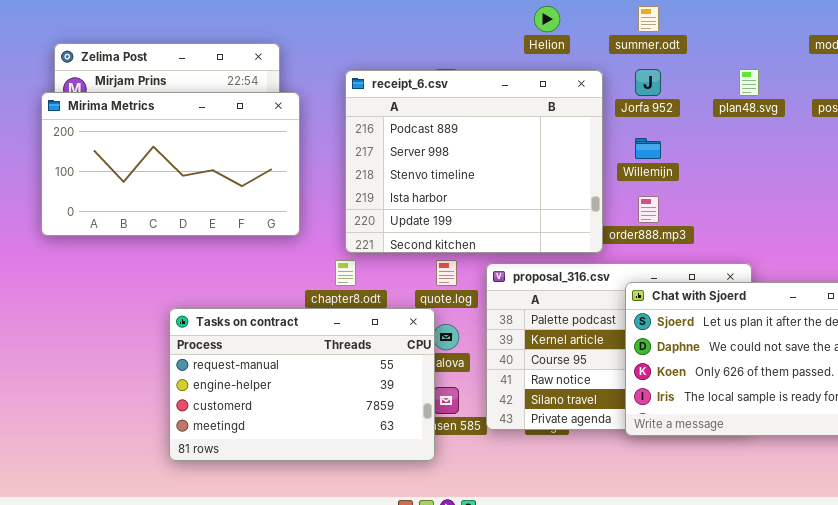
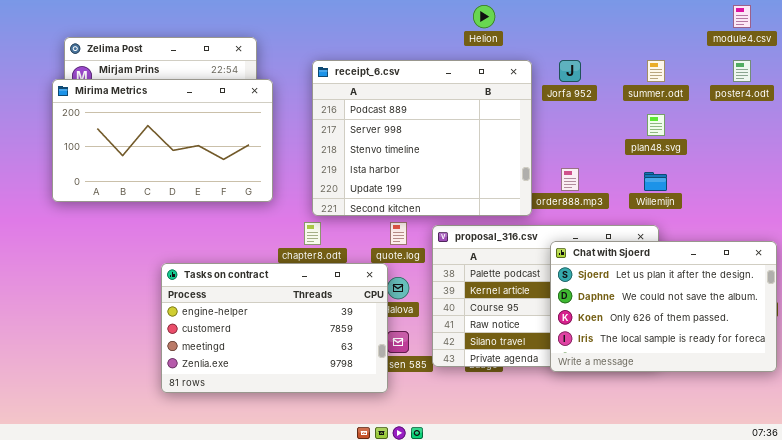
summer.odt: [638,6,659,32] -> [647,60,665,82], moved
plan48.svg: [739,69,759,96] -> [647,114,665,136], moved
Willemijn: [635,138,661,159] -> [644,172,667,191], moved
Tasks on contract: [169,308,435,461] -> [161,263,388,393], scrolled down 1 row

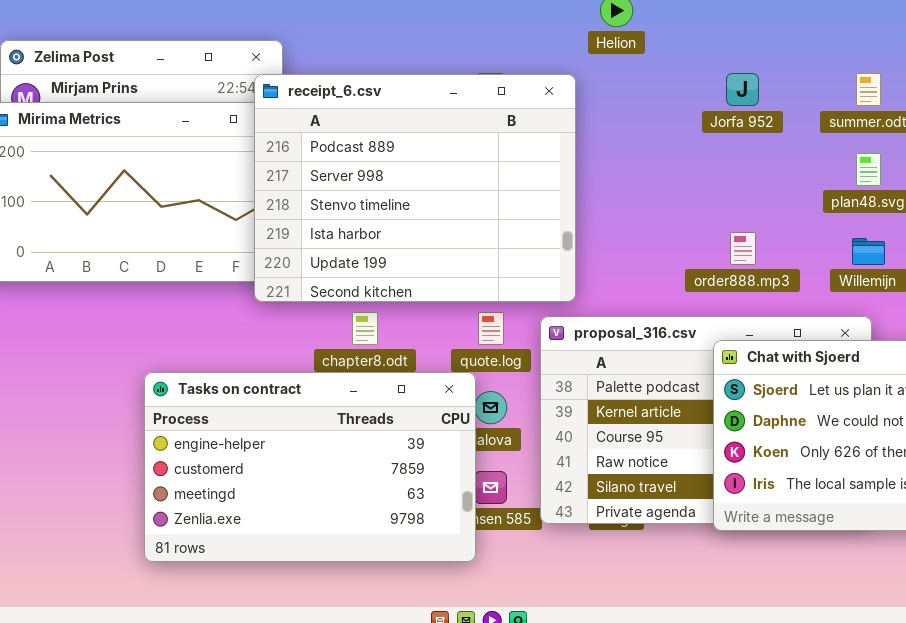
receipt_6.csv: [312,60,532,216] -> [254,74,576,302], moved

